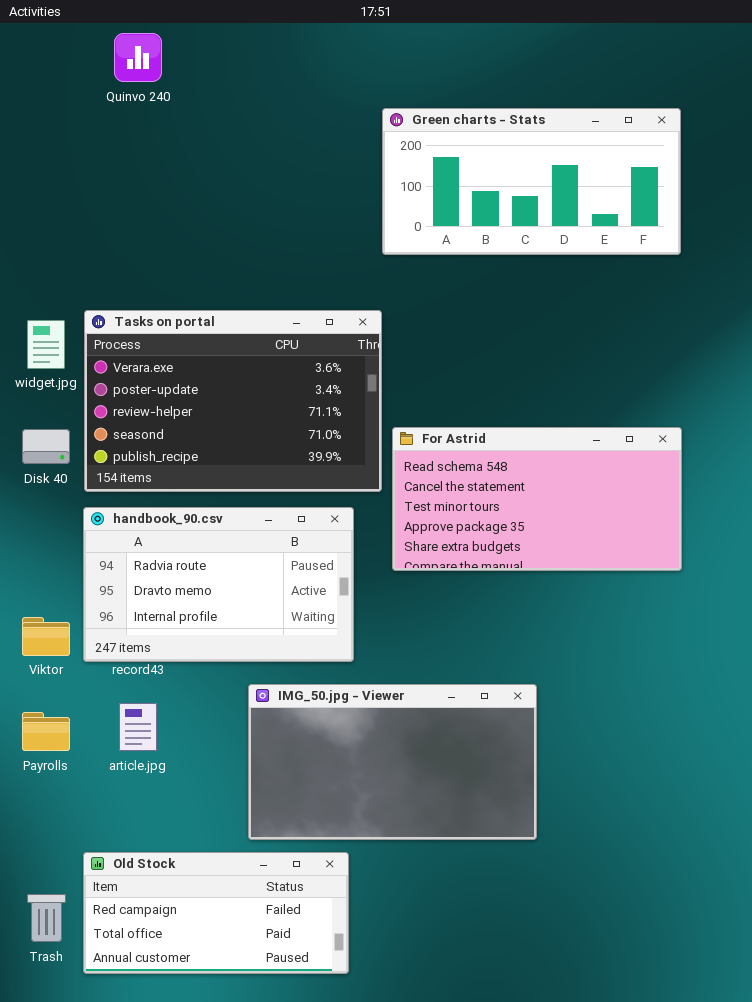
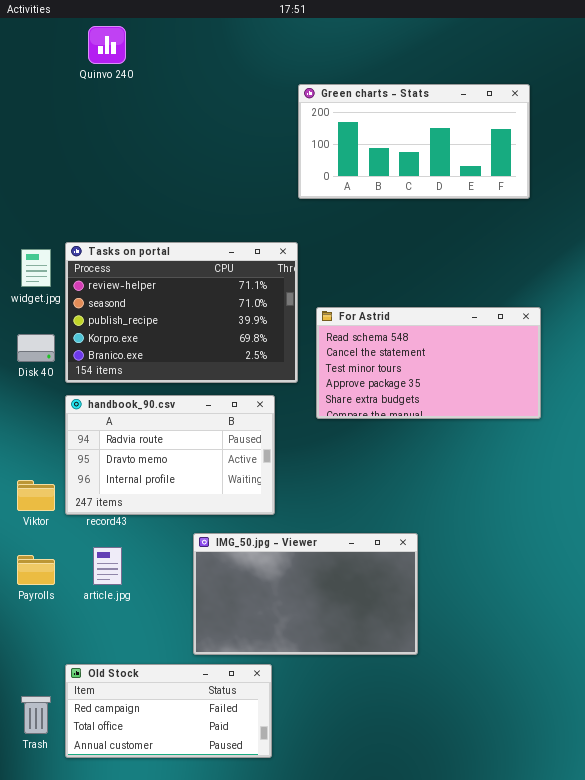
Tasks on portal: [84,310,382,492] -> [65,242,298,383], scrolled down 2 rows
For Astrid: [392,427,682,571] -> [316,307,541,419], moved

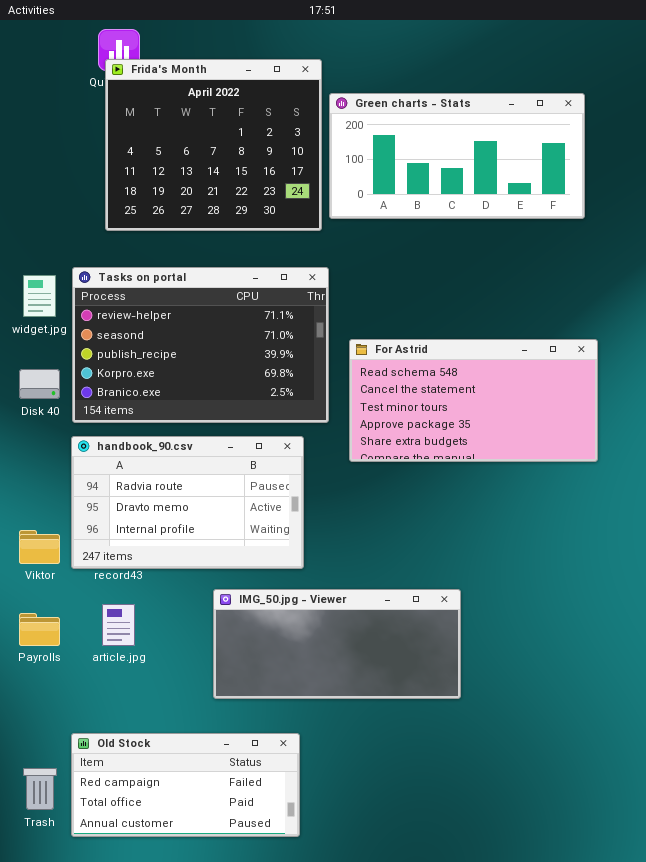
Frida's Month: none -> [105,59,322,231], opened
IMG_50.jpg - Viewer: [193,533,418,655] -> [213,589,461,699], resized

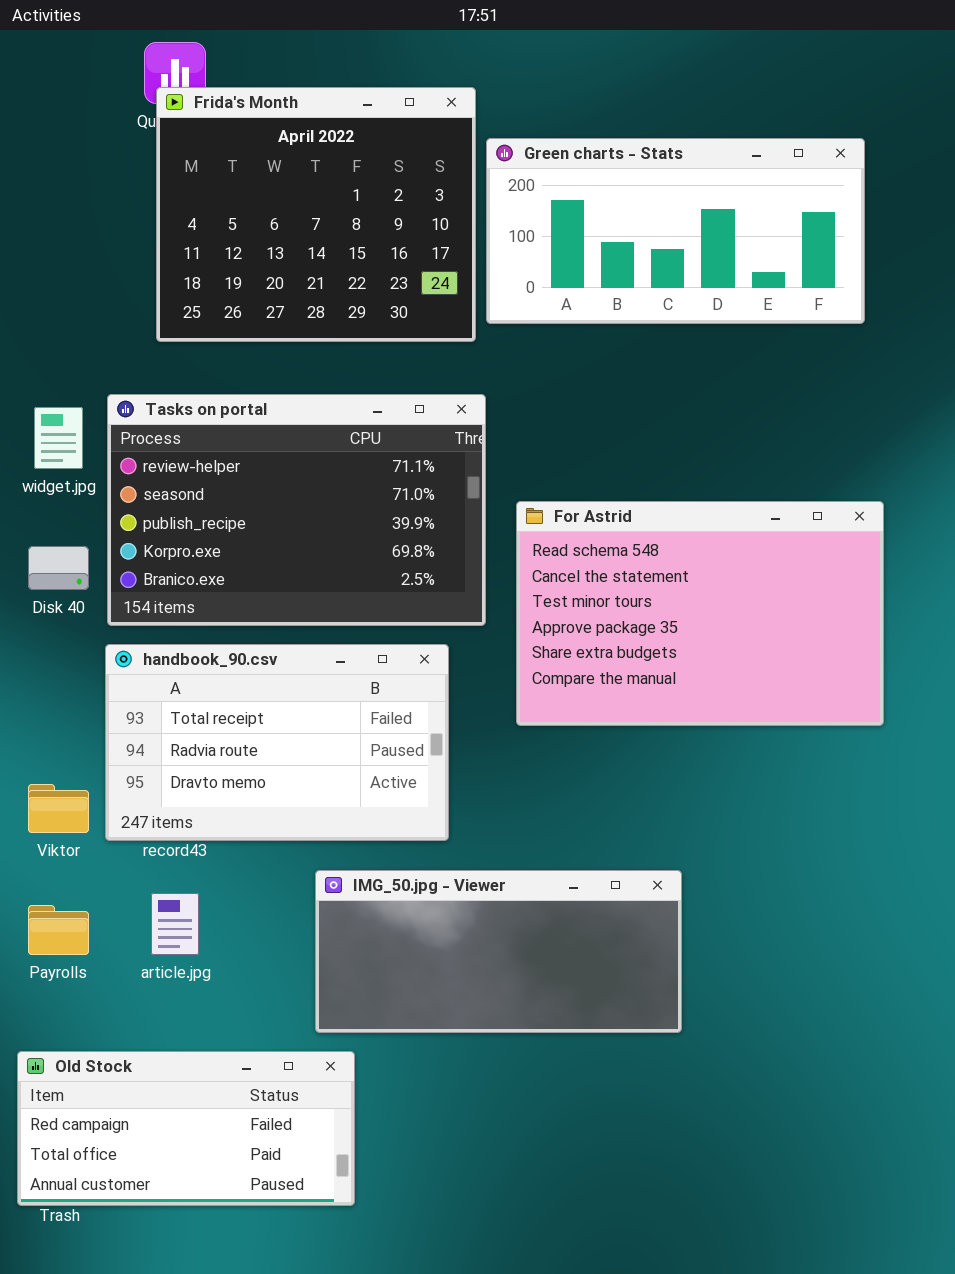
For Astrid: [349,339,598,462] -> [516,501,884,726], resized
handbook_90.csv: [71,436,304,569] -> [105,644,449,841], scrolled up 1 row
Old Stock: [71,733,300,837] -> [17,1051,355,1206], moved

